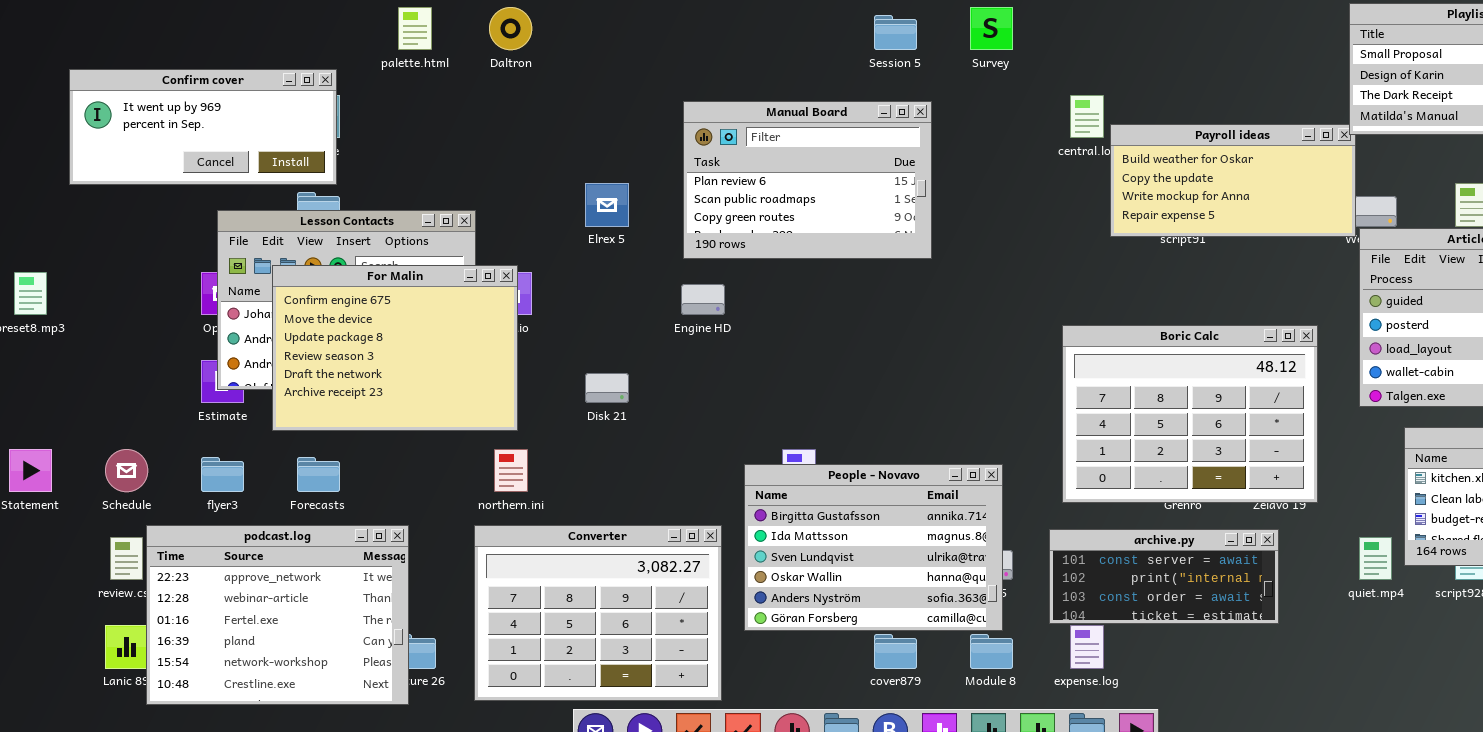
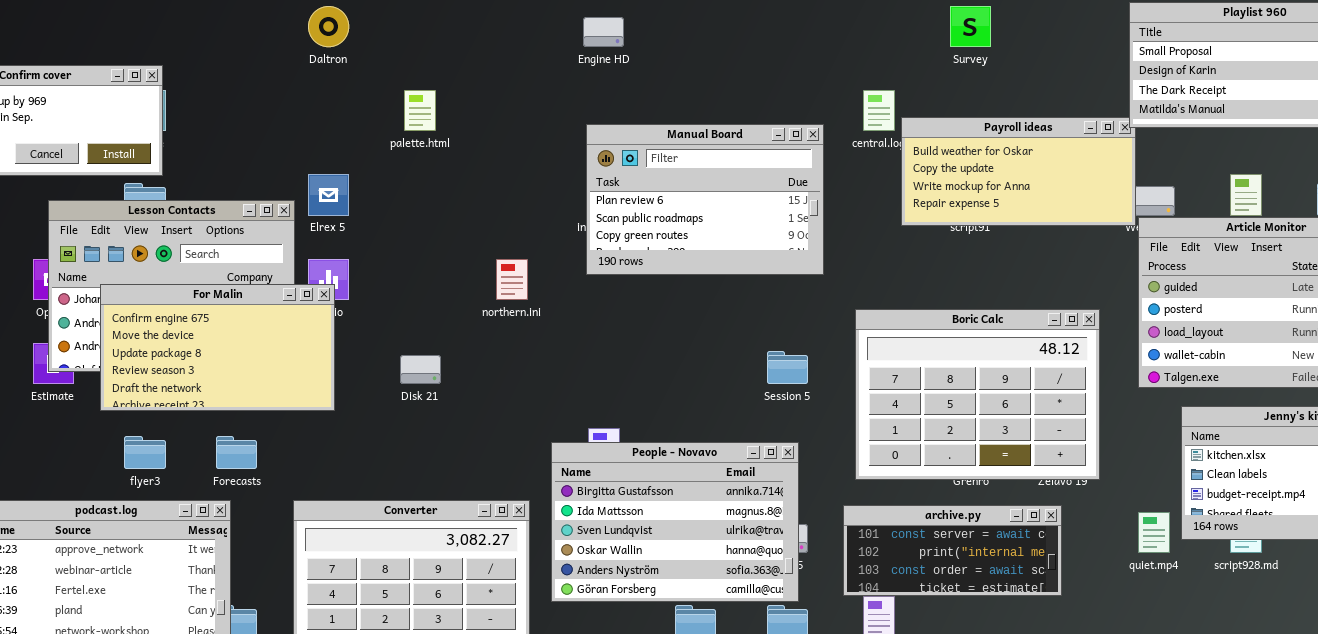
palette.html: [398,7,432,50] -> [404,90,436,131], moved
Survey: [970,7,1013,50] -> [950,6,991,47], moved
Session 5: [874,15,917,50] -> [767,351,808,384], moved
Manual Board: [683,101,932,259] -> [586,124,824,275], moved
Elrex 5: [585,183,629,227] -> [308,174,349,216], moved
For Malin: [272,265,518,431] -> [100,284,335,411], resized
Engine HD: [681,284,725,315] -> [583,17,624,47], moved
northern.ini: [494,449,528,492] -> [496,259,528,300], moved
flyer3: [201,457,244,492] -> [124,436,166,469], moved
Forecasts: [297,457,340,492] -> [216,436,257,469], moved

